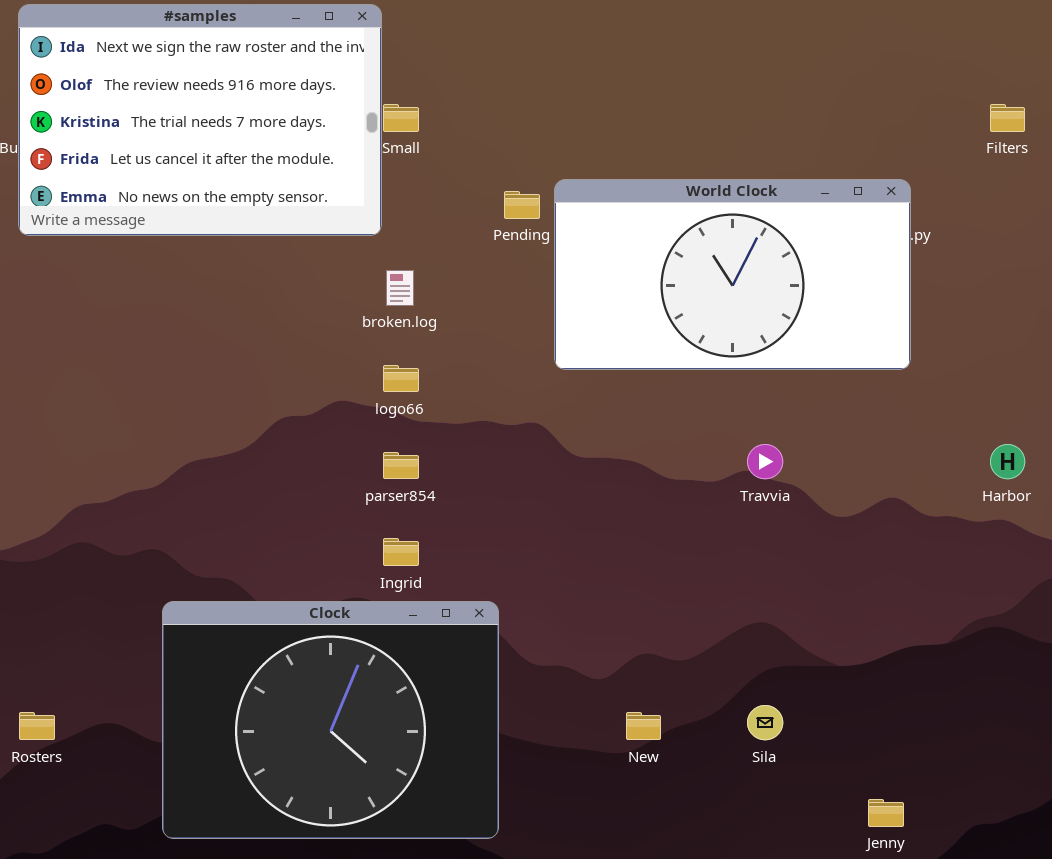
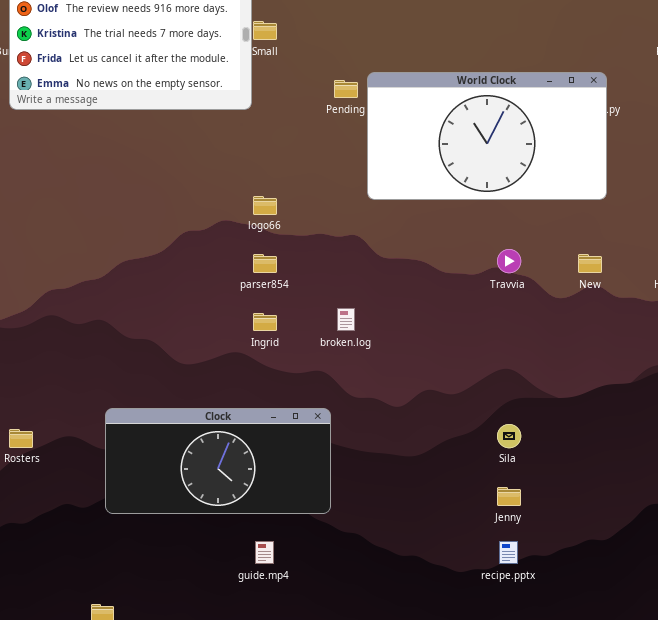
broken.log: [386,270,414,306] -> [337,308,355,331], moved
Clock: [162,601,499,839] -> [105,408,331,514], resized
New: [626,712,661,740] -> [578,254,602,273], moved
Jenny: [868,799,904,827] -> [497,487,521,506], moved

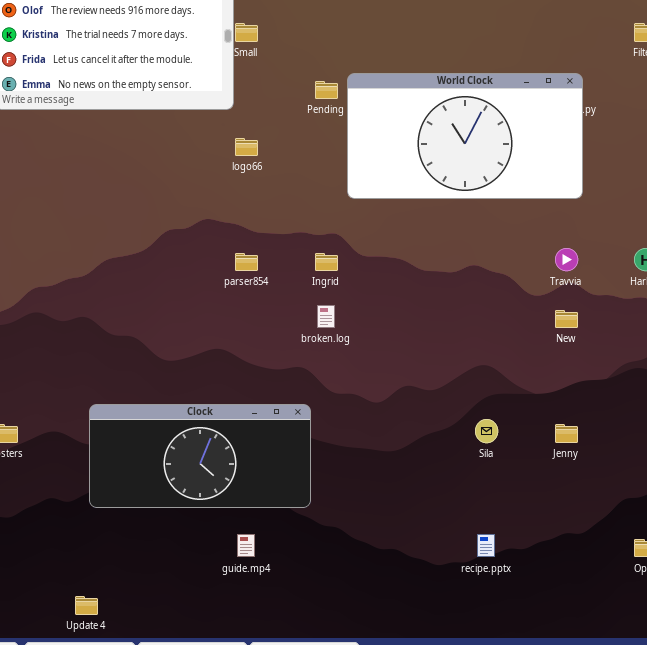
logo66: [253,196,277,215] -> [235,138,258,156], moved
Travvia: [497,249,521,273] -> [555,248,578,271], moved
New: [578,254,602,273] -> [555,310,578,328], moved
Ingrid: [253,313,277,331] -> [315,253,338,271], moved
Jenny: [497,487,521,506] -> [555,424,578,443], moved

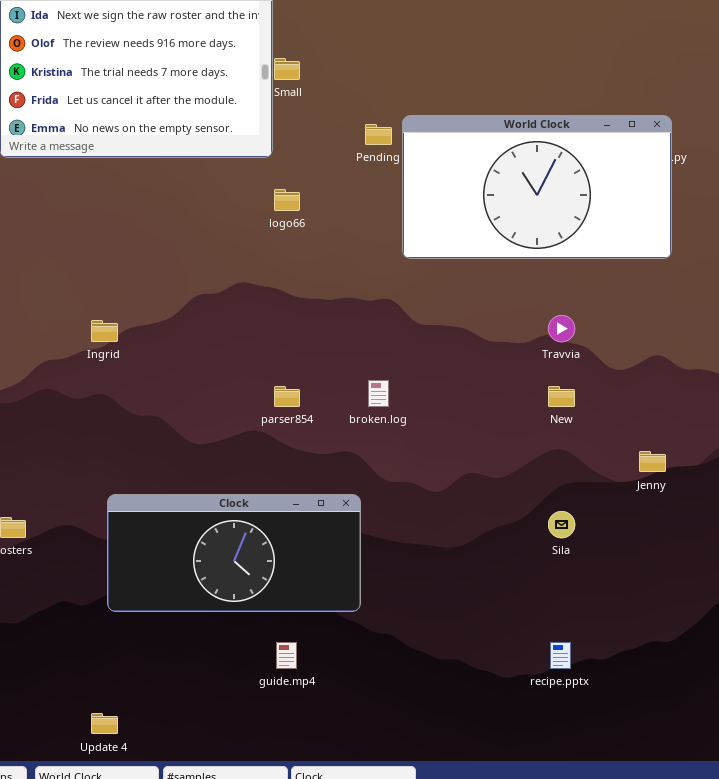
Travvia: [555,248,578,271] -> [548,315,575,342], moved
parser854: [235,253,258,271] -> [274,386,300,407], moved
Ingrid: [315,253,338,271] -> [91,320,118,342], moved
New: [555,310,578,328] -> [548,386,575,407], moved
Jenny: [555,424,578,443] -> [639,451,666,472], moved

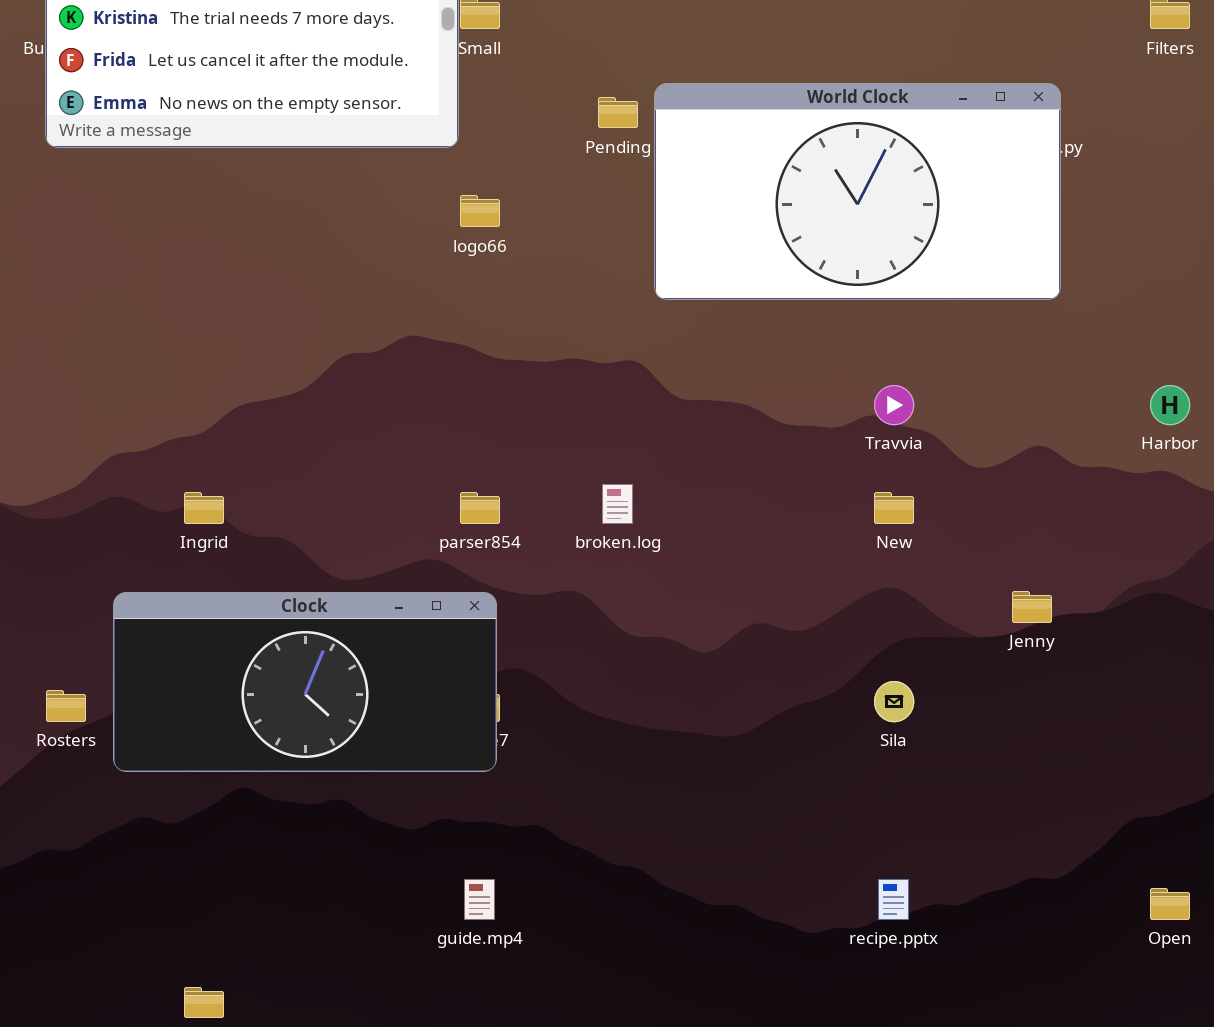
Ingrid: [91,320,118,342] -> [184,492,224,524], moved
Clock: [107,494,361,612] -> [113,592,497,772], moved

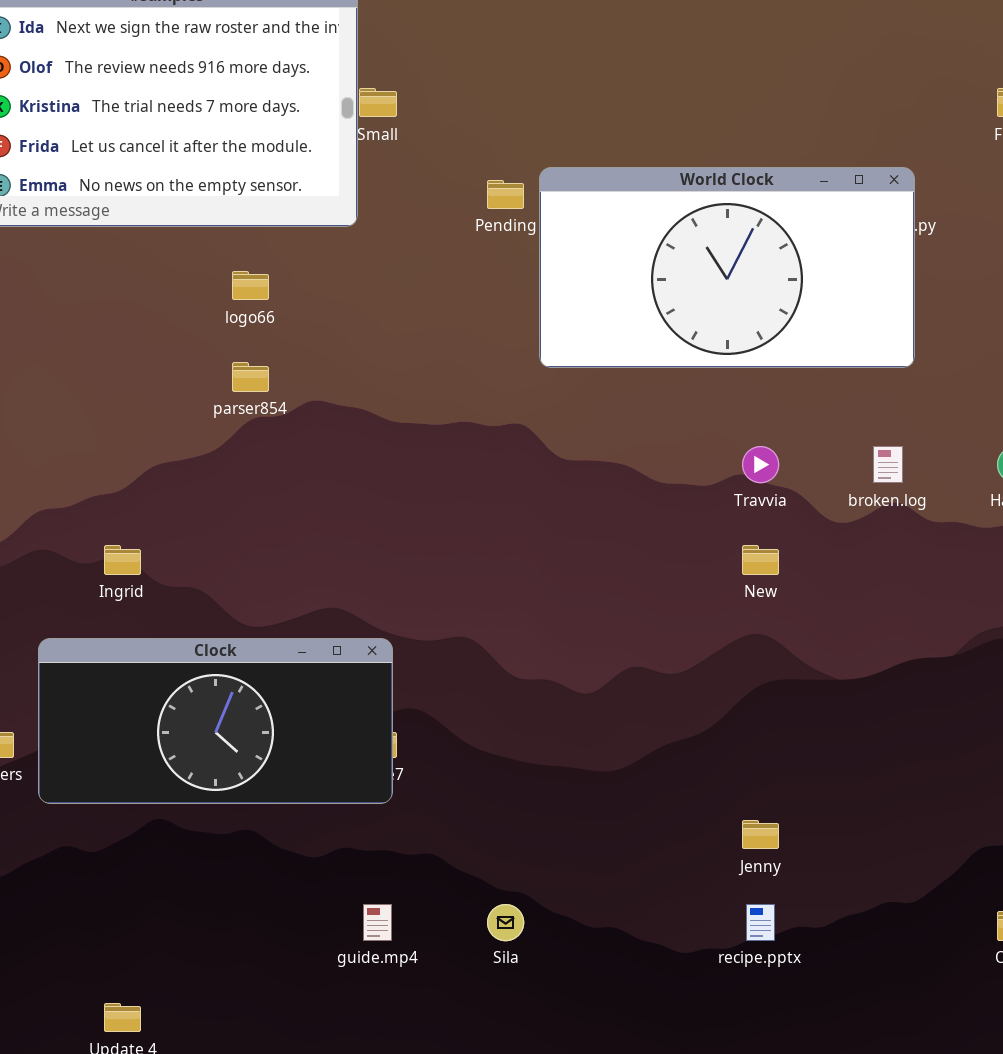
logo66: [460,195,500,227] -> [232,271,269,300], moved
broken.log: [602,484,633,524] -> [873,446,903,483], moved
parser854: [460,492,500,524] -> [232,362,269,392], moved
Jenny: [1012,591,1052,623] -> [742,820,779,849], moved
Sila: [874,681,914,722] -> [487,904,524,941], moved

